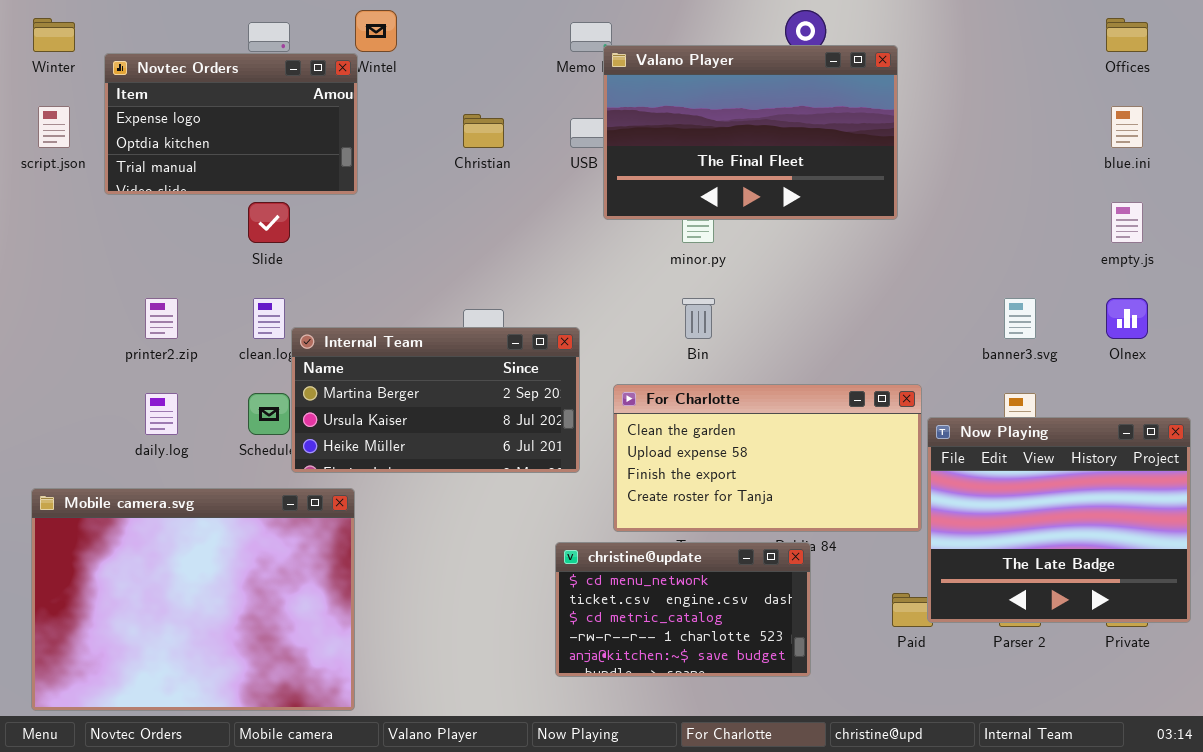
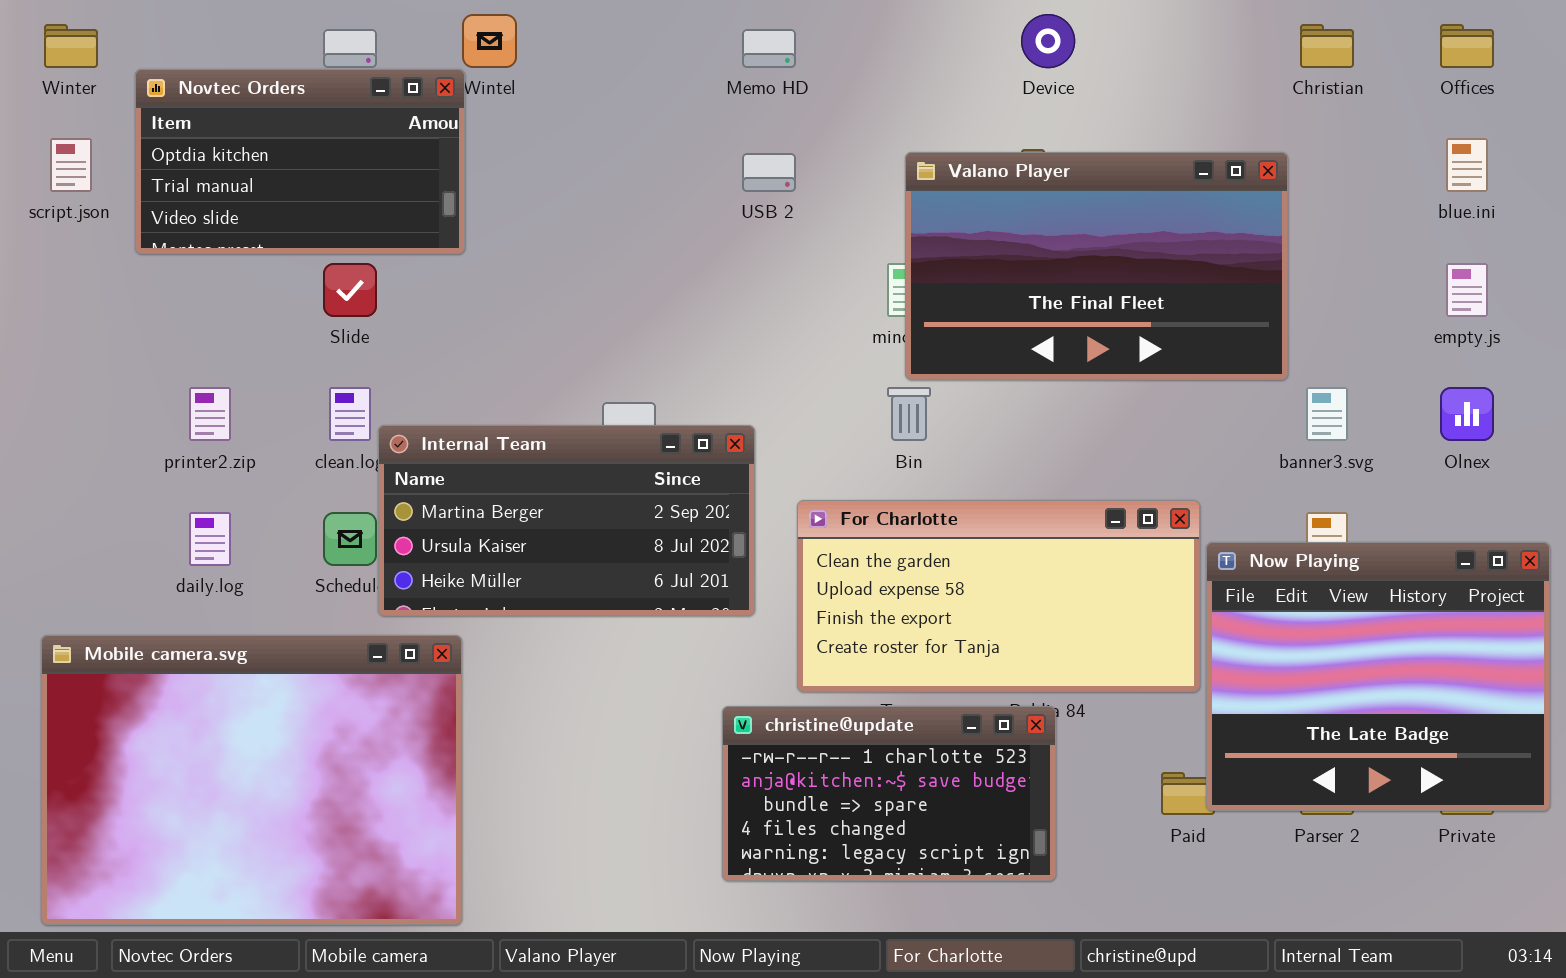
Valano Player: [603,45,898,220] -> [905,152,1288,380], moved
Novtec Orders: [104,53,358,195] -> [135,69,465,254], scrolled down 1 row
Christian: [463,114,504,148] -> [1300,24,1354,68], moved
christine@update: [555,542,811,677] -> [722,706,1056,881], scrolled down 3 rows

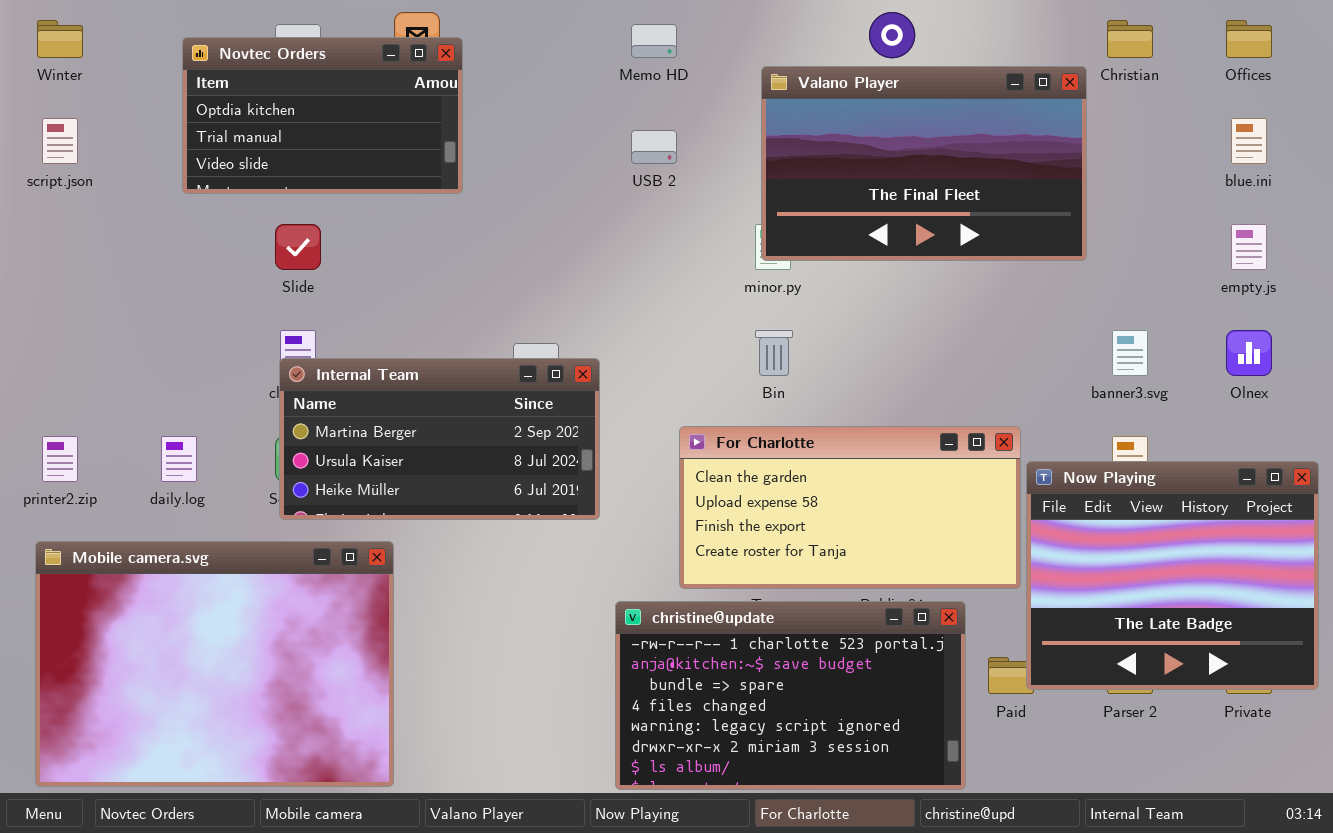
Novtec Orders: [135,69,465,254] -> [182,37,463,194], moved
Valano Player: [905,152,1288,380] -> [761,66,1087,261], moved
printer2.zip: [189,387,231,441] -> [42,436,78,482], moved
Internal Team: [378,425,755,616] -> [279,358,600,520], moved
christine@update: [722,706,1056,881] -> [615,601,966,790], resized

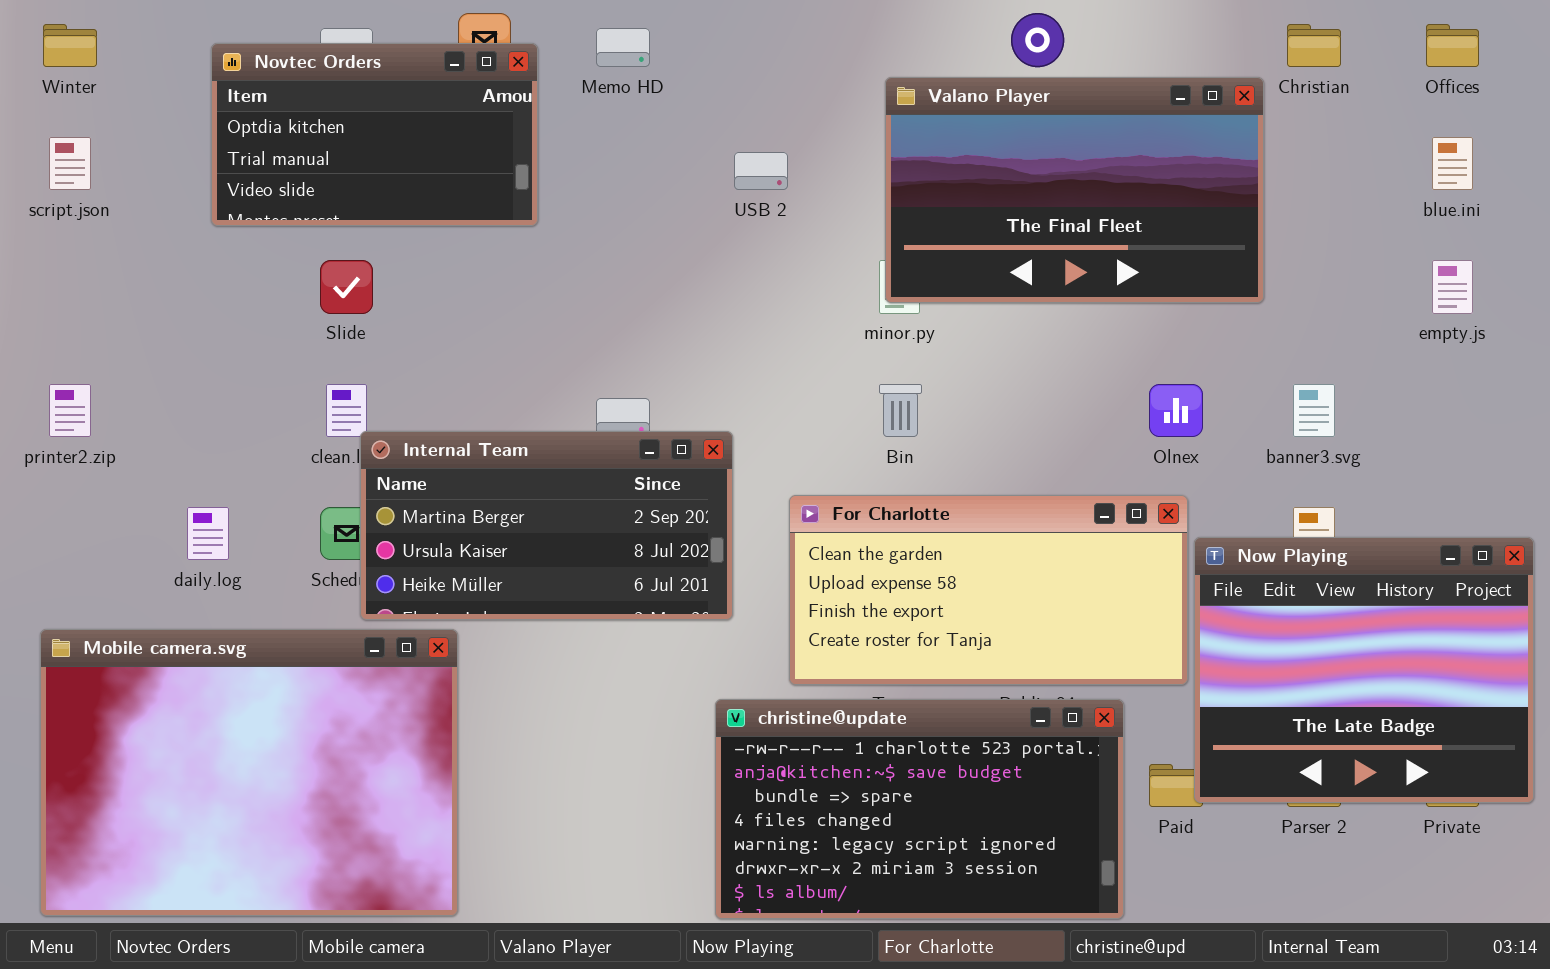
Memo HD: [631,24,677,58] -> [596,28,650,67], moved
Olnex: [1226,330,1272,376] -> [1149,384,1203,437], moved
Internal Team: [279,358,600,520] -> [360,431,733,620], moved
printer2.zip: [42,436,78,482] -> [49,384,91,437], moved

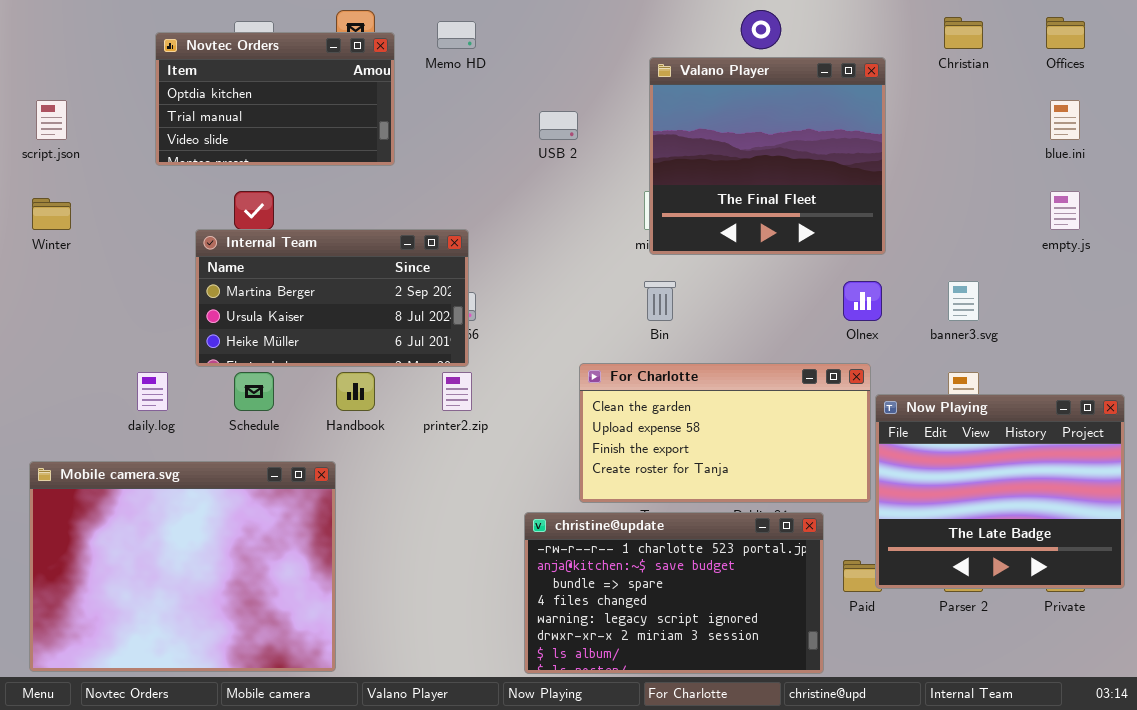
Winter: [43,24,97,67] -> [32,198,71,230], moved
Valano Player: [885,77,1264,303] -> [649,57,886,255], resized
printer2.zip: [49,384,91,437] -> [442,372,472,411], moved
Internal Team: [360,431,733,620] -> [195,229,469,367], moved

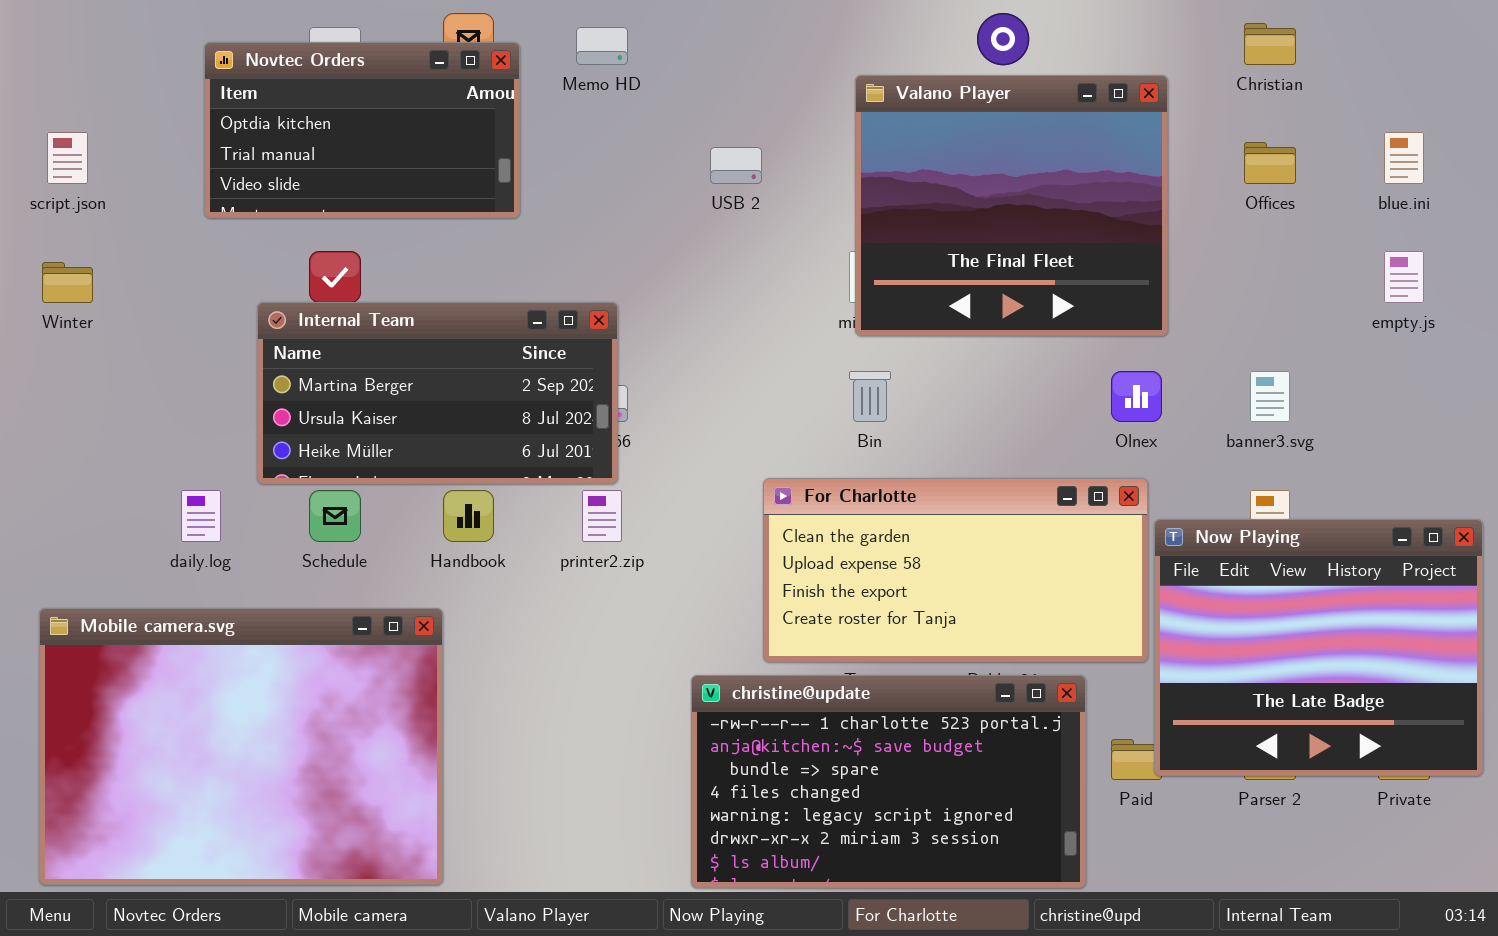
Offices: [1046,17,1085,49] -> [1244,142,1296,184], moved

